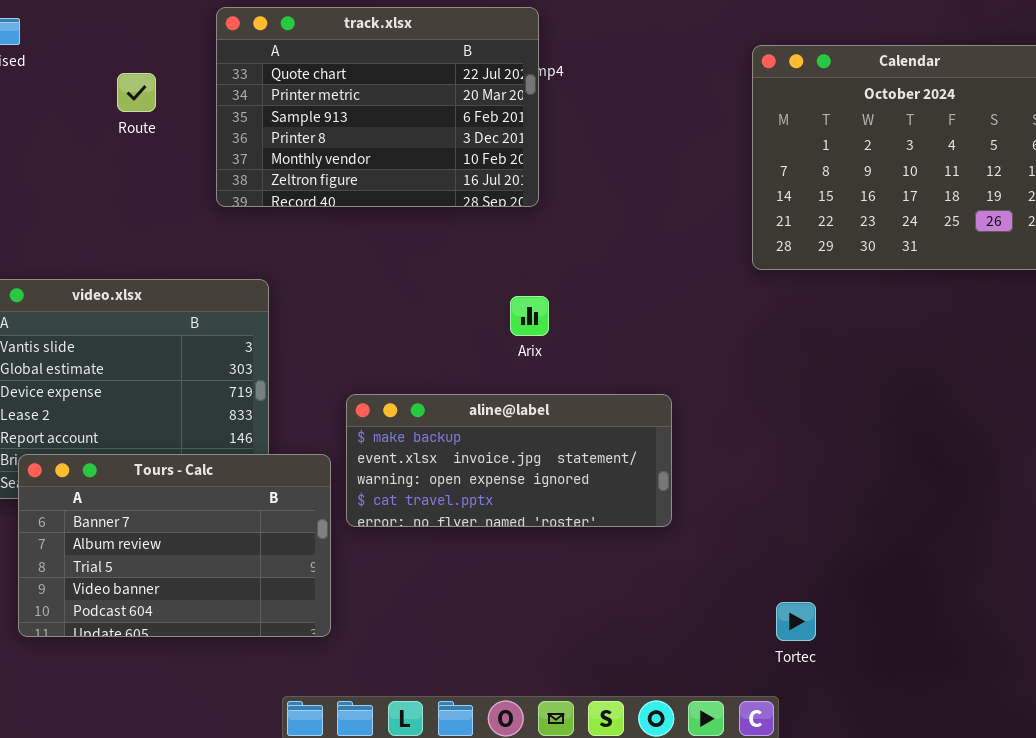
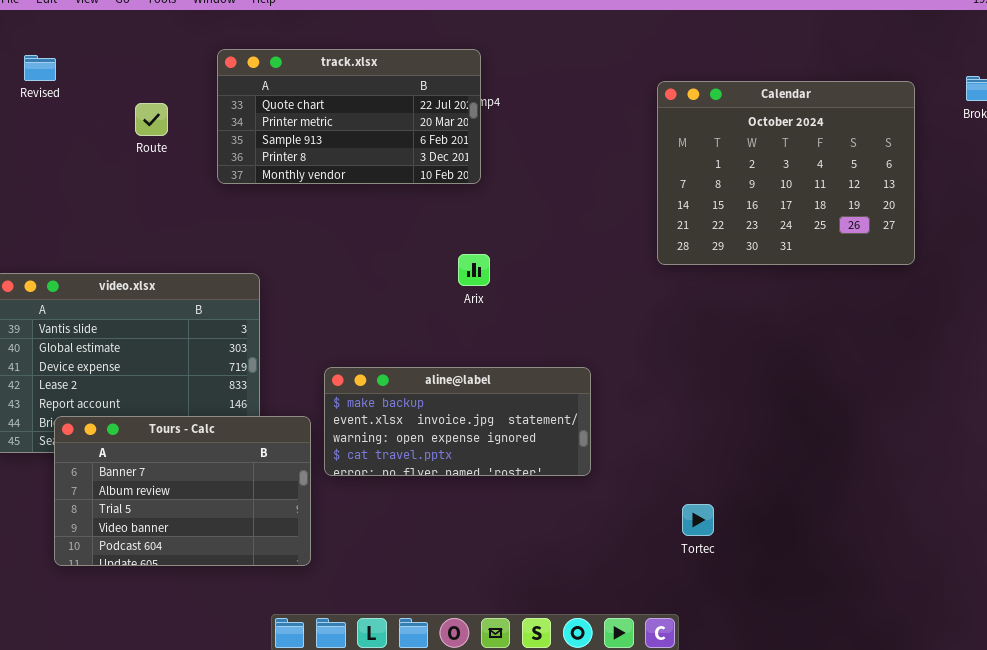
track.xlsx: [216,7,539,207] -> [217,49,481,184], resized
Arix: [510,296,549,336] -> [458,254,490,286], moved
Tortec: [776,602,816,641] -> [682,504,714,536], moved

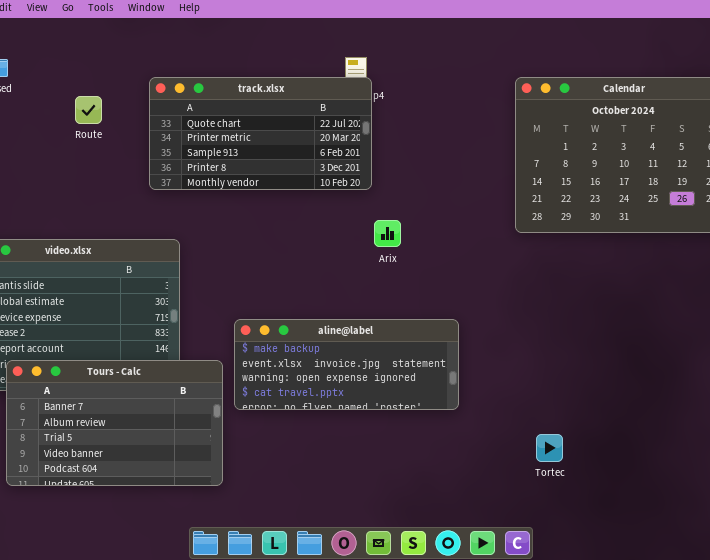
track.xlsx: [217,49,481,184] -> [149,77,372,190], moved
Arix: [458,254,490,286] -> [374,220,401,247], moved

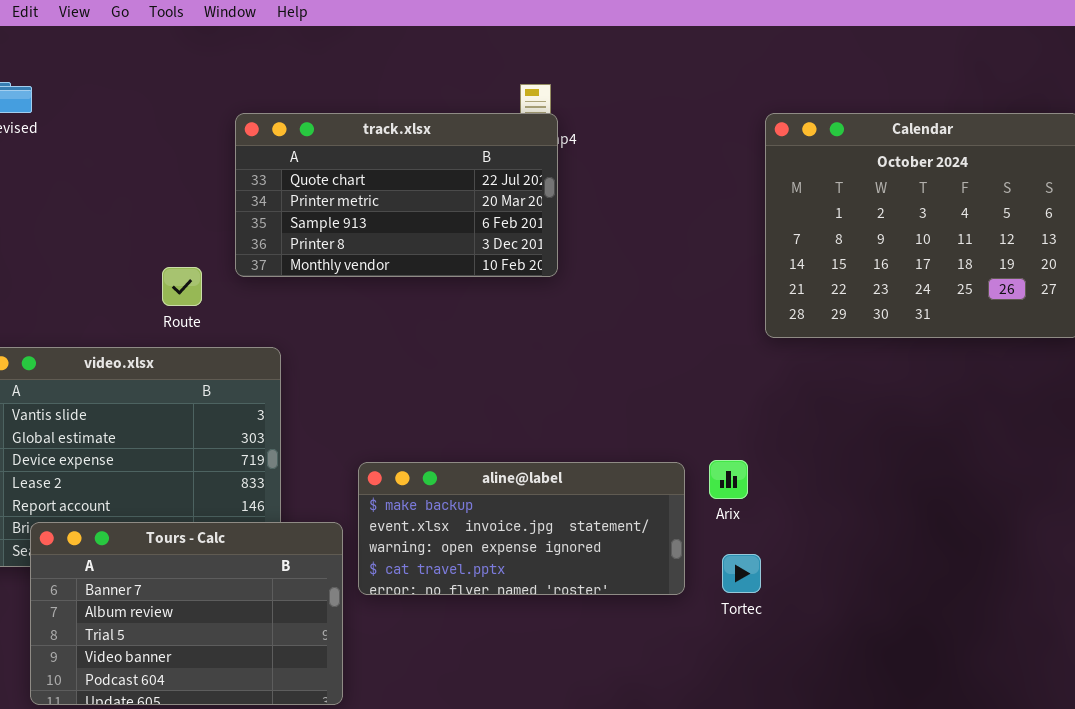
Route: [75,96,102,124] -> [162,267,202,306], moved
Arix: [374,220,401,247] -> [709,460,748,499], moved
Tortec: [536,434,563,462] -> [722,554,761,593], moved

